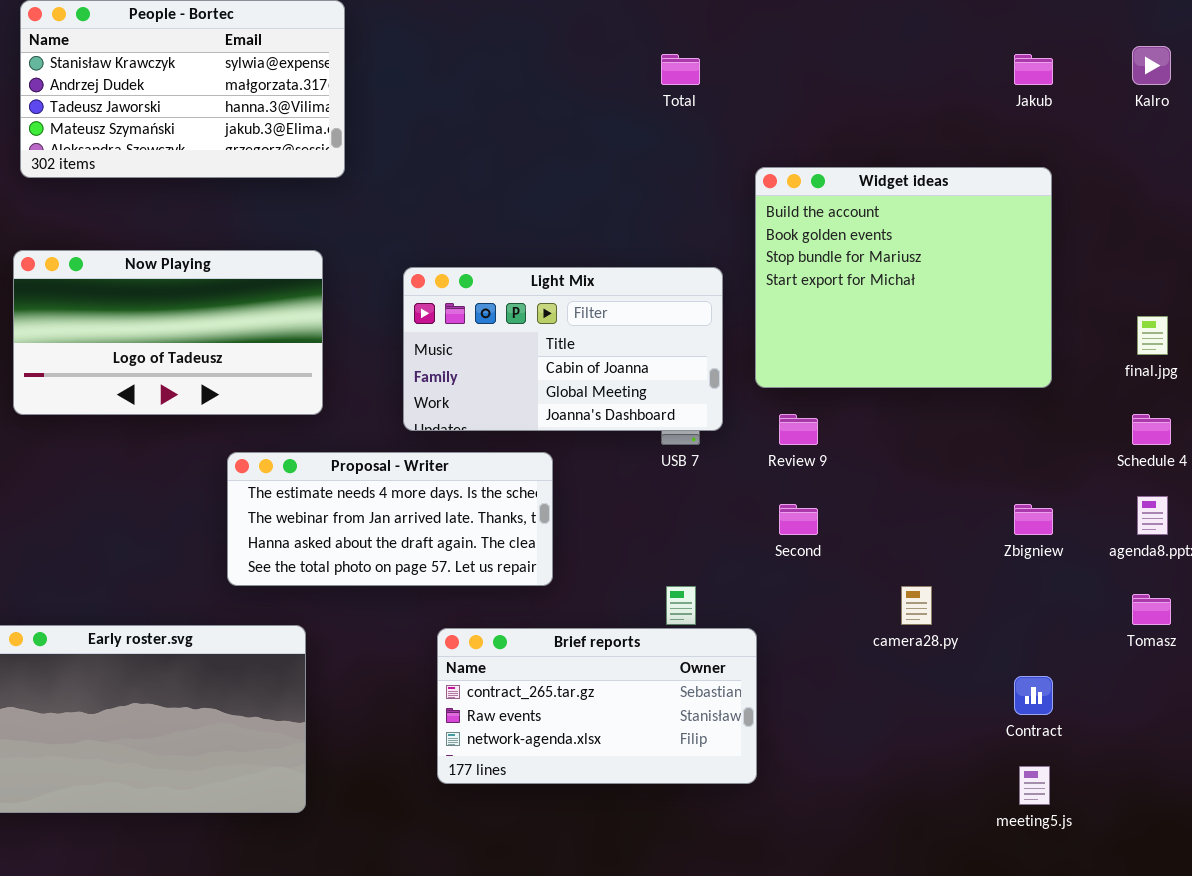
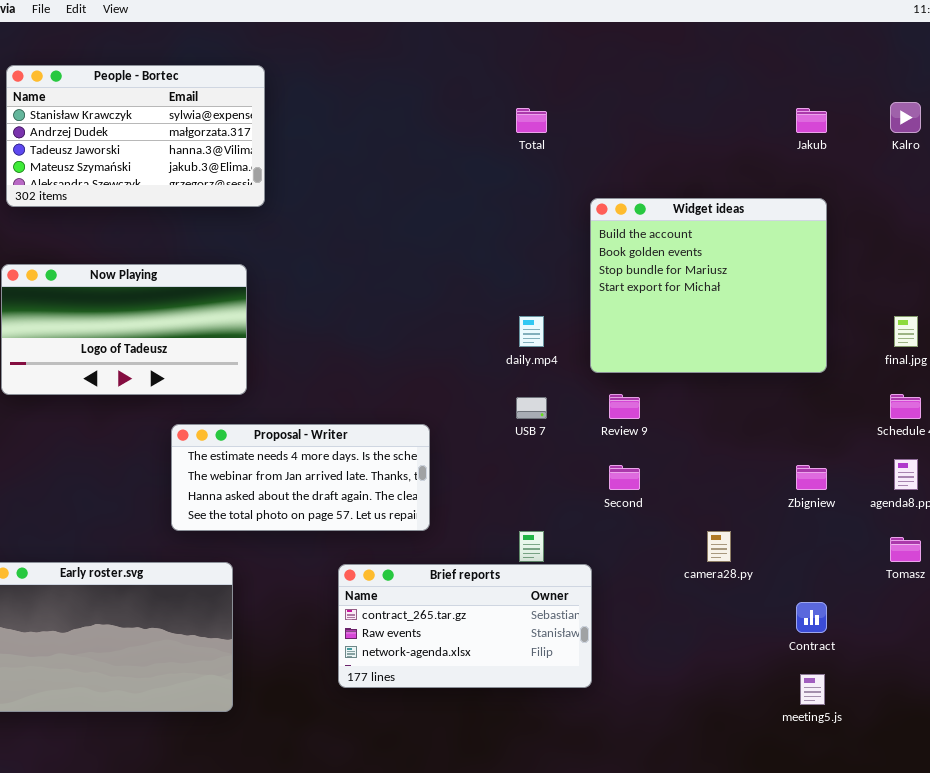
Light Mix: [403,267,723,431] -> none, closed

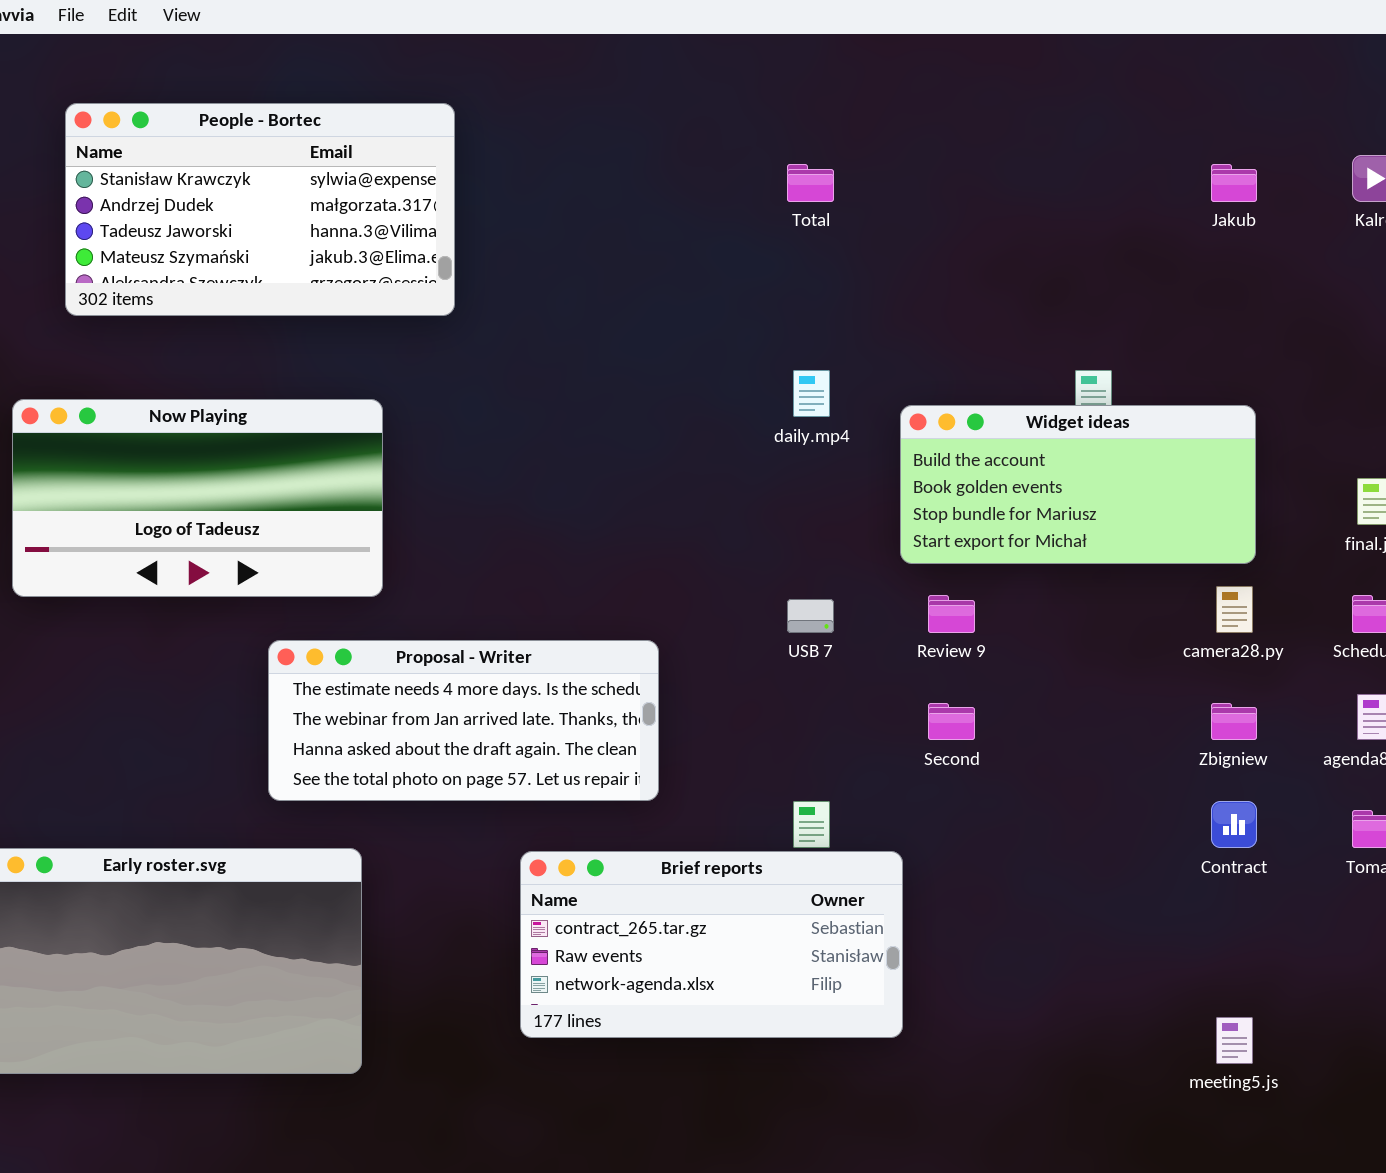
People - Bortec: [6,65,265,207] -> [65,103,455,316], moved
Widget ideas: [590,198,827,373] -> [900,405,1256,564], resized
daily.mp4: [519,316,544,347] -> [793,370,830,417], moved
camera28.py: [707,531,731,562] -> [1216,586,1253,633], moved
Contract: [796,602,827,633] -> [1211,801,1257,848], moved

